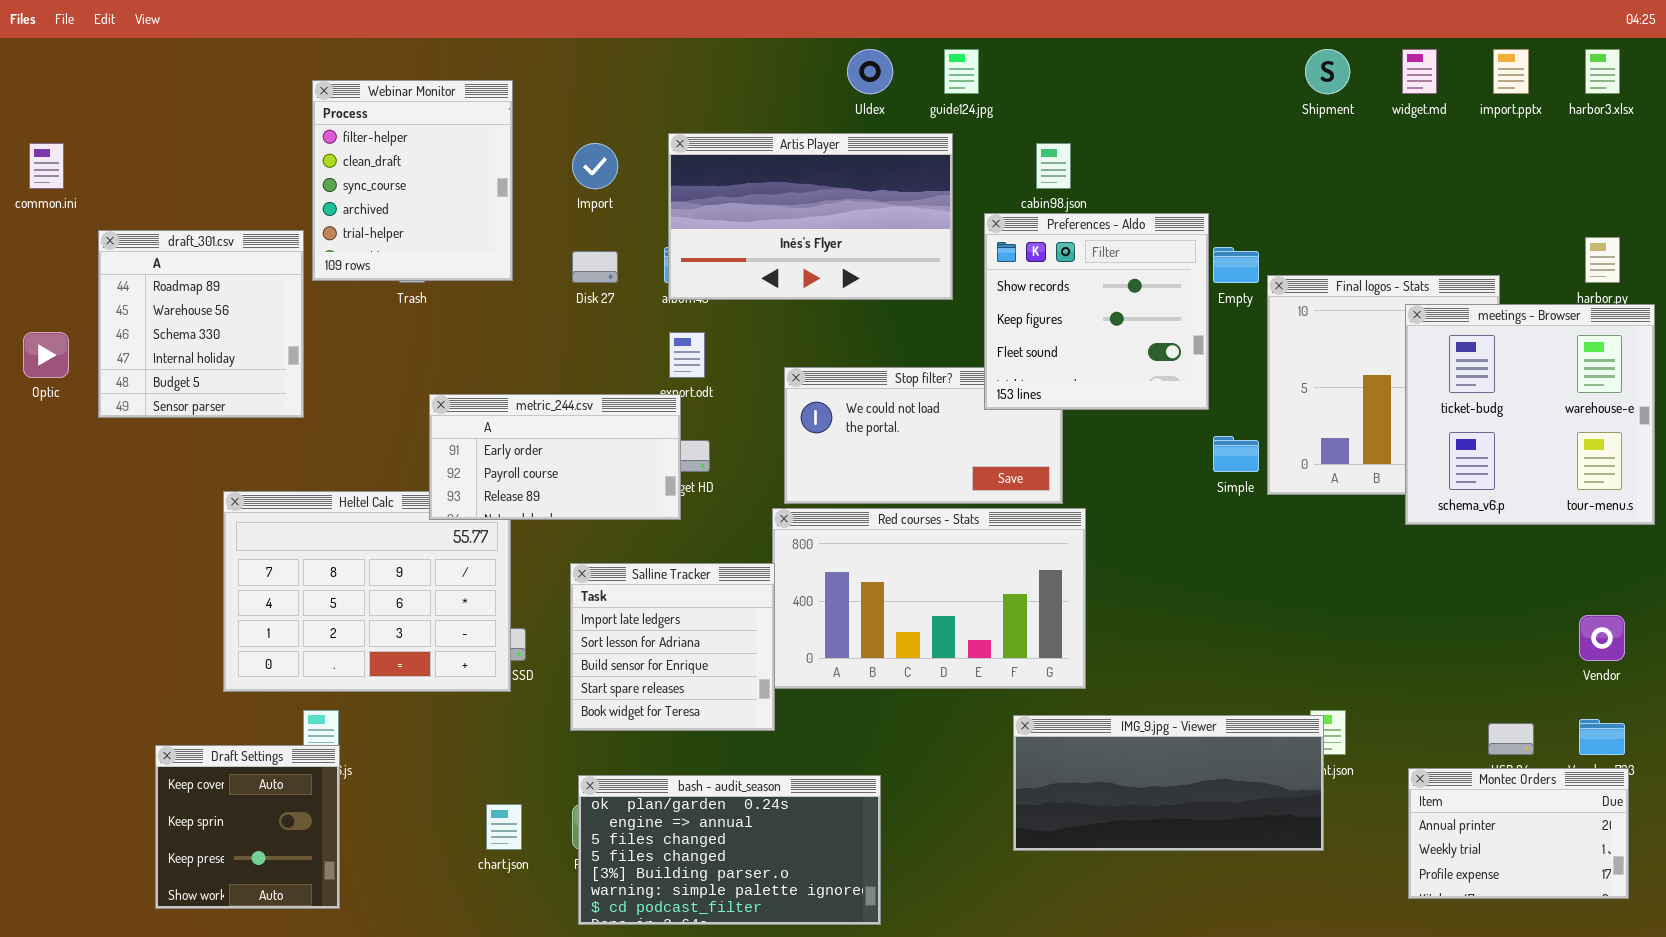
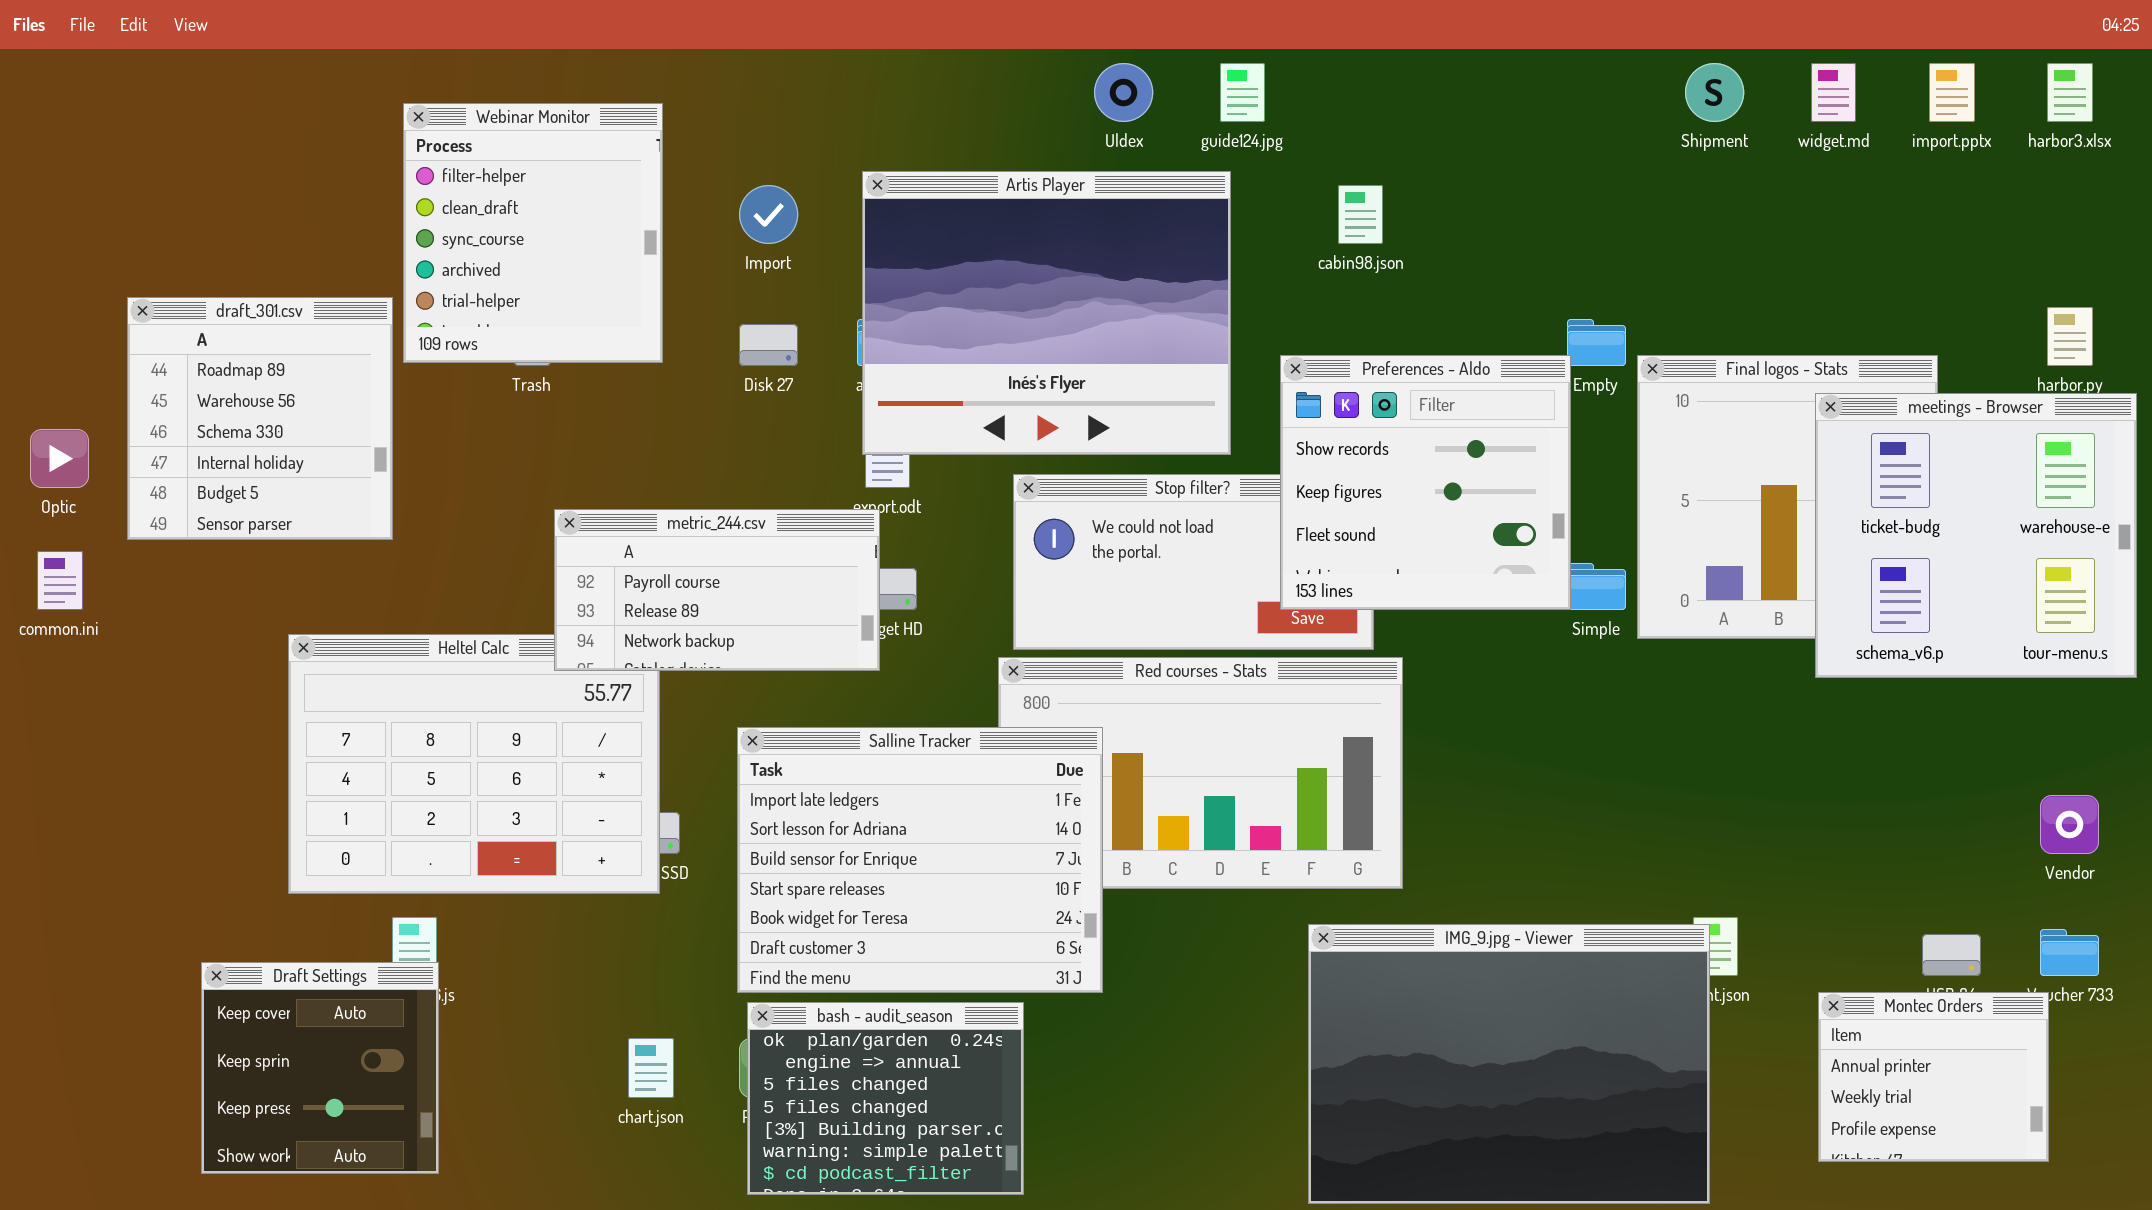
Artis Player: [668,133,953,300] -> [862,171,1231,455], resized
common.ini: [29,143,64,189] -> [37,551,83,610], moved
Preferences - Aldo: [984,213,1209,410] -> [1280,355,1571,610], moved
metric_244.csv: [429,394,681,520] -> [554,509,880,671], scrolled down 1 row
Salline Tracker: [570,563,775,731] -> [737,727,1103,993], resized
IMG_9.jpg - Viewer: [1013,715,1324,851] -> [1308,924,1710,1204], resized
Montec Orders: [1408,768,1629,899] -> [1818,992,2049,1162], resized
bash - audit_season: [578,775,881,925] -> [747,1002,1024,1195], resized

